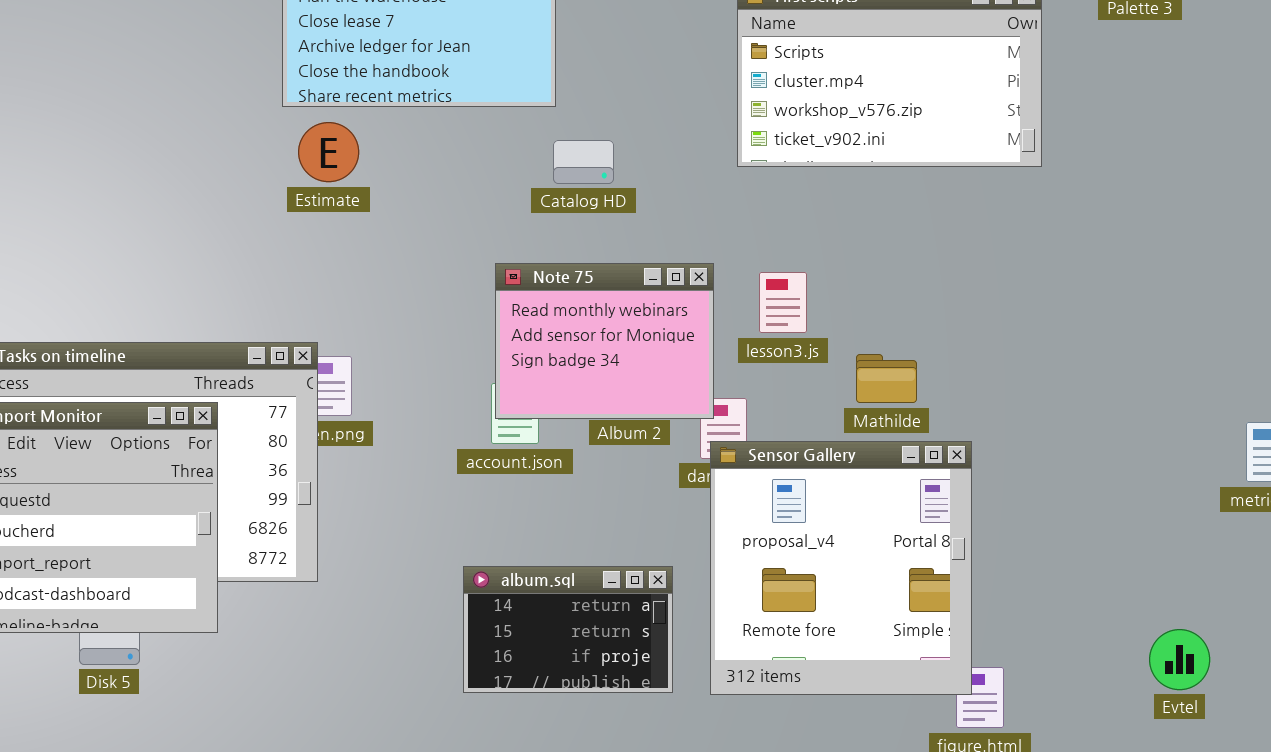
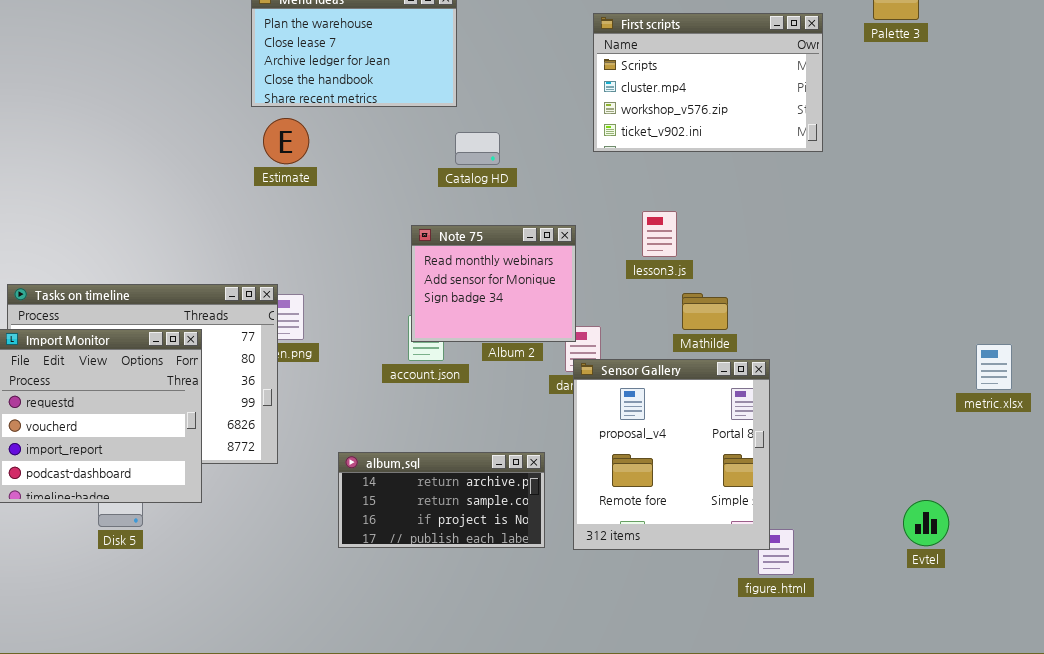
lesson3.js: [759,272,807,333] -> [642,211,677,257], moved
album.sql: [463,566,673,693] -> [338,452,545,548], resized

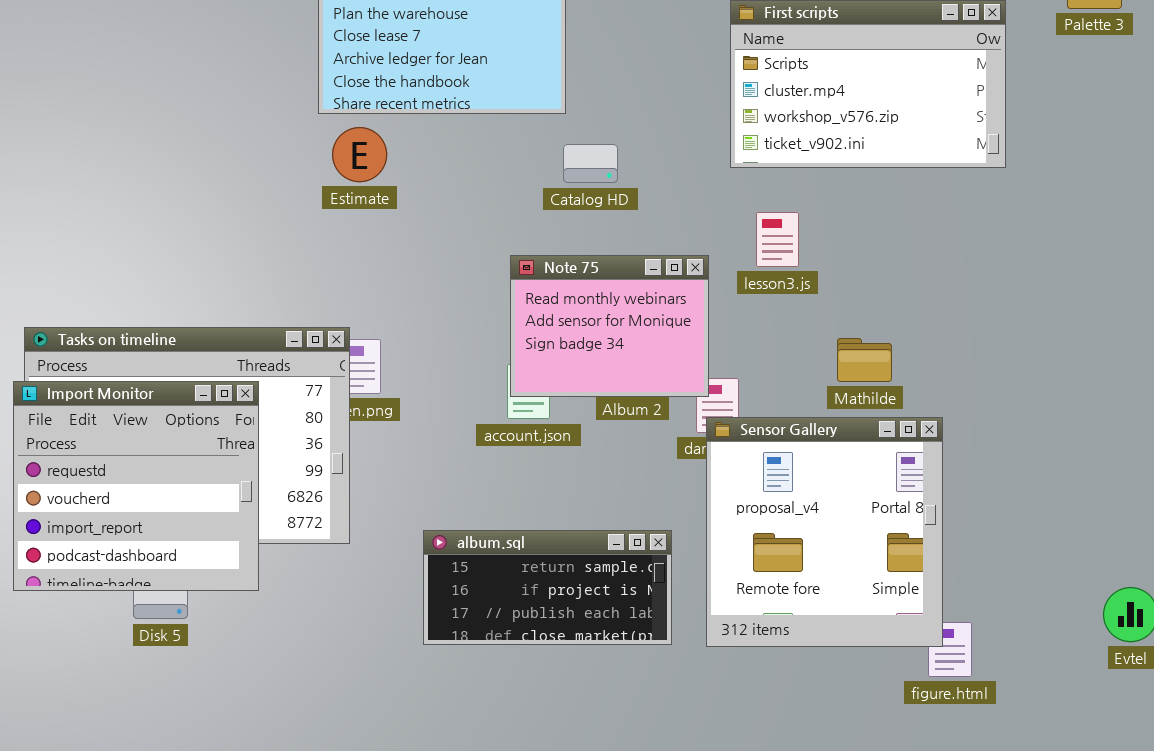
lesson3.js: [642,211,677,257] -> [756,212,799,267], moved
album.sql: [338,452,545,548] -> [423,530,672,645], scrolled down 1 row

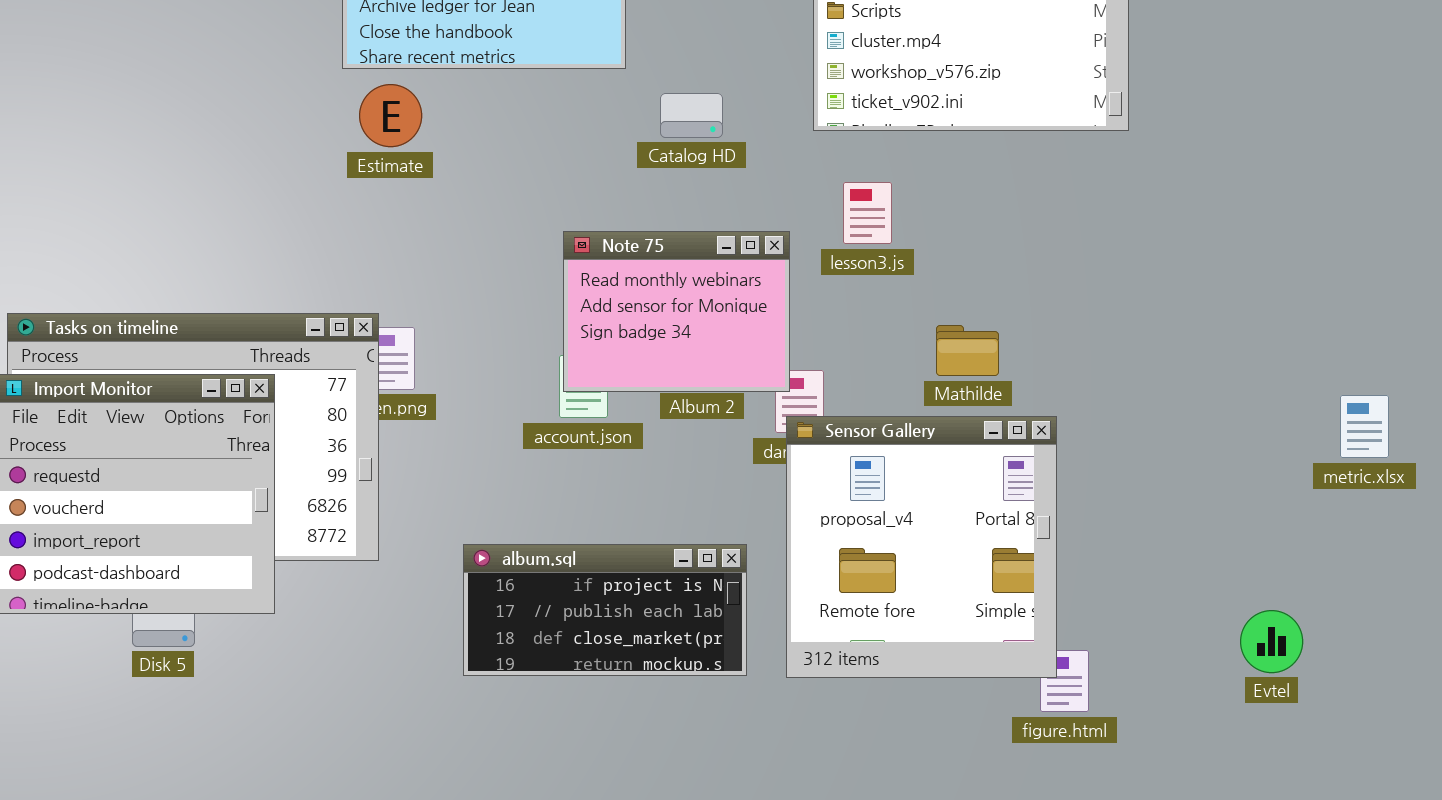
Catalog HD: [563,144,618,183] -> [660,93,723,138], moved
album.sql: [423,530,672,645] -> [463,544,747,676], scrolled down 1 row

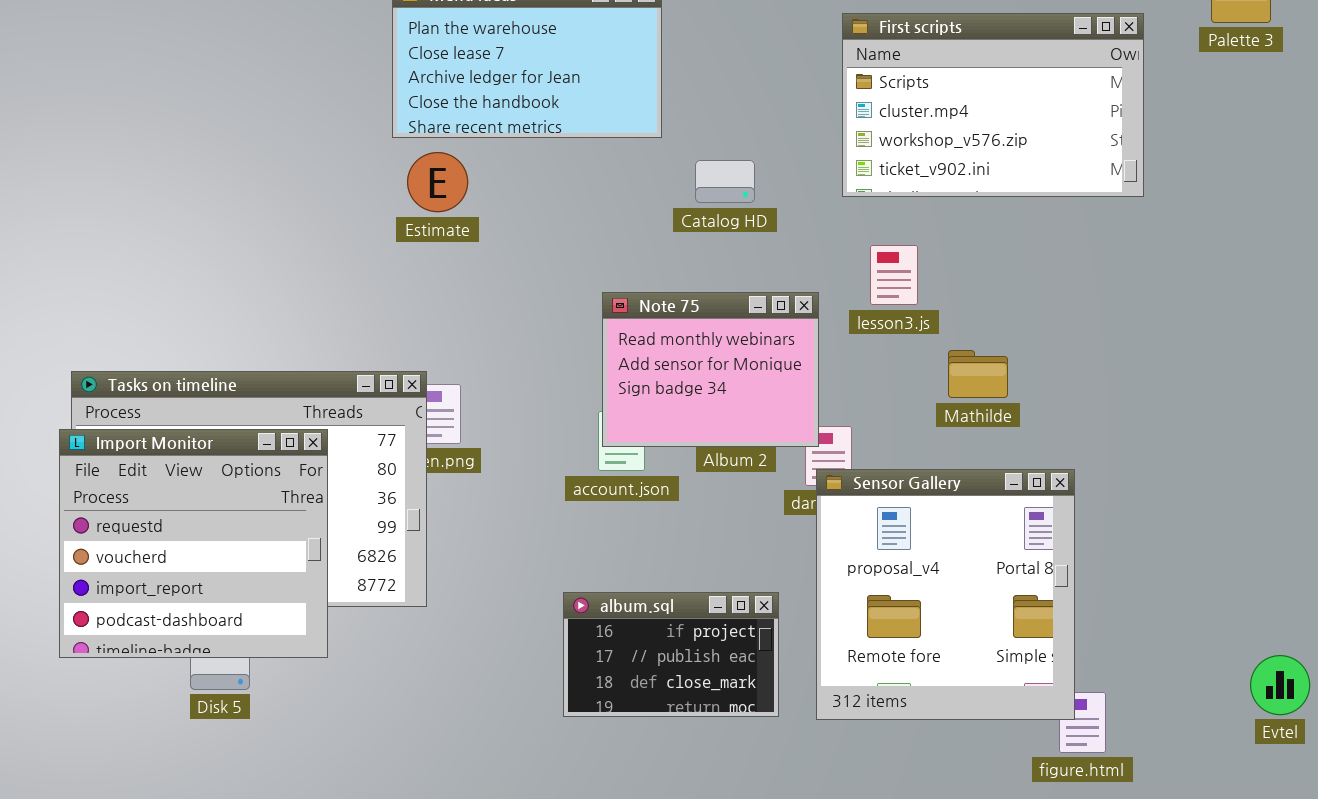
Mathilde: [936,325,999,376] -> [948,350,1008,398], moved
album.sql: [463,544,747,676] -> [563,592,779,717], resized

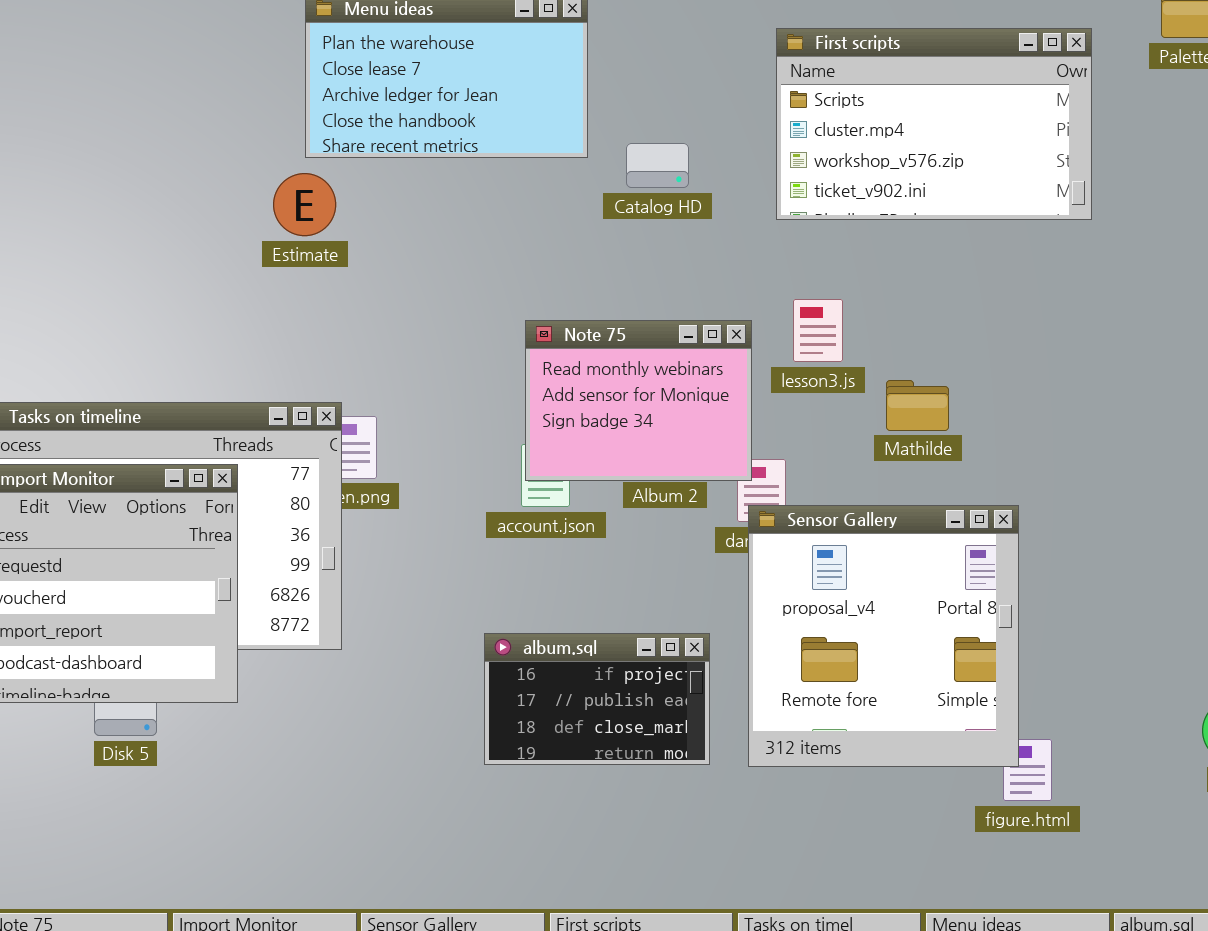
Estimate: [407,152,468,212] -> [273,173,336,236], moved
Catalog HD: [695,160,755,203] -> [626,143,689,188], moved
lesson3.js: [870,245,918,305] -> [793,299,843,362], moved

